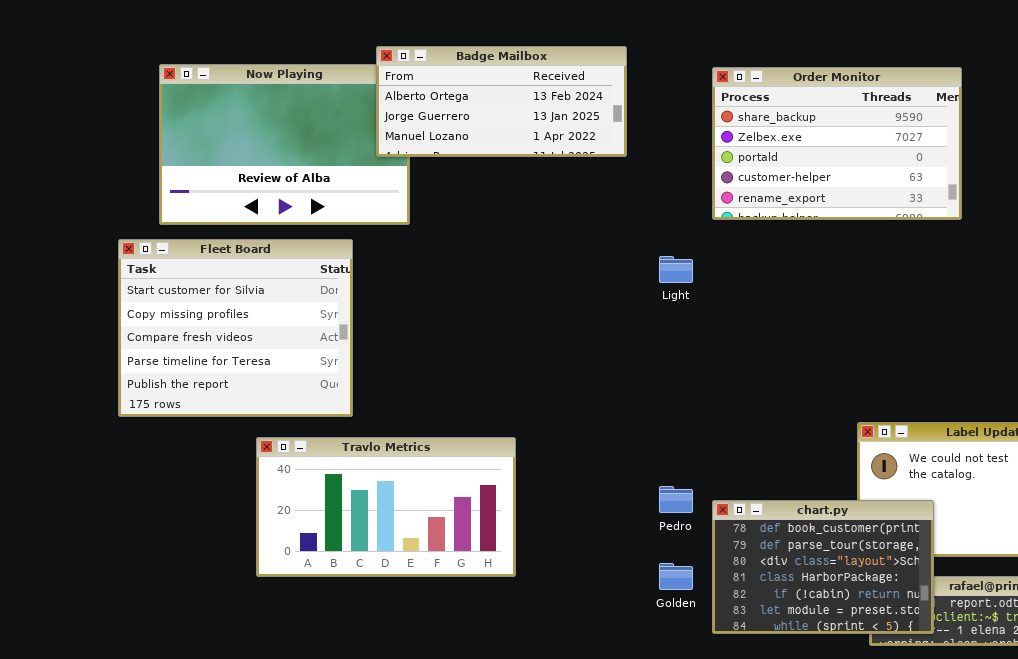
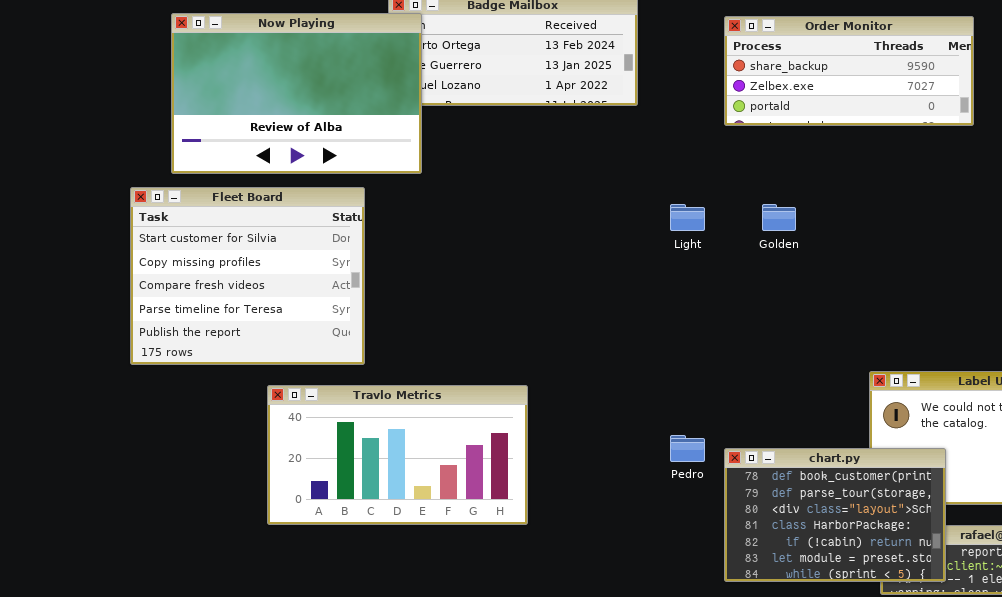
Now Playing: [159,64,410,225] -> [171,13,422,174], raised
Order Monitor: [712,67,962,220] -> [724,16,974,126], resized
Golden: [659,563,693,590] -> [762,204,796,231], moved

